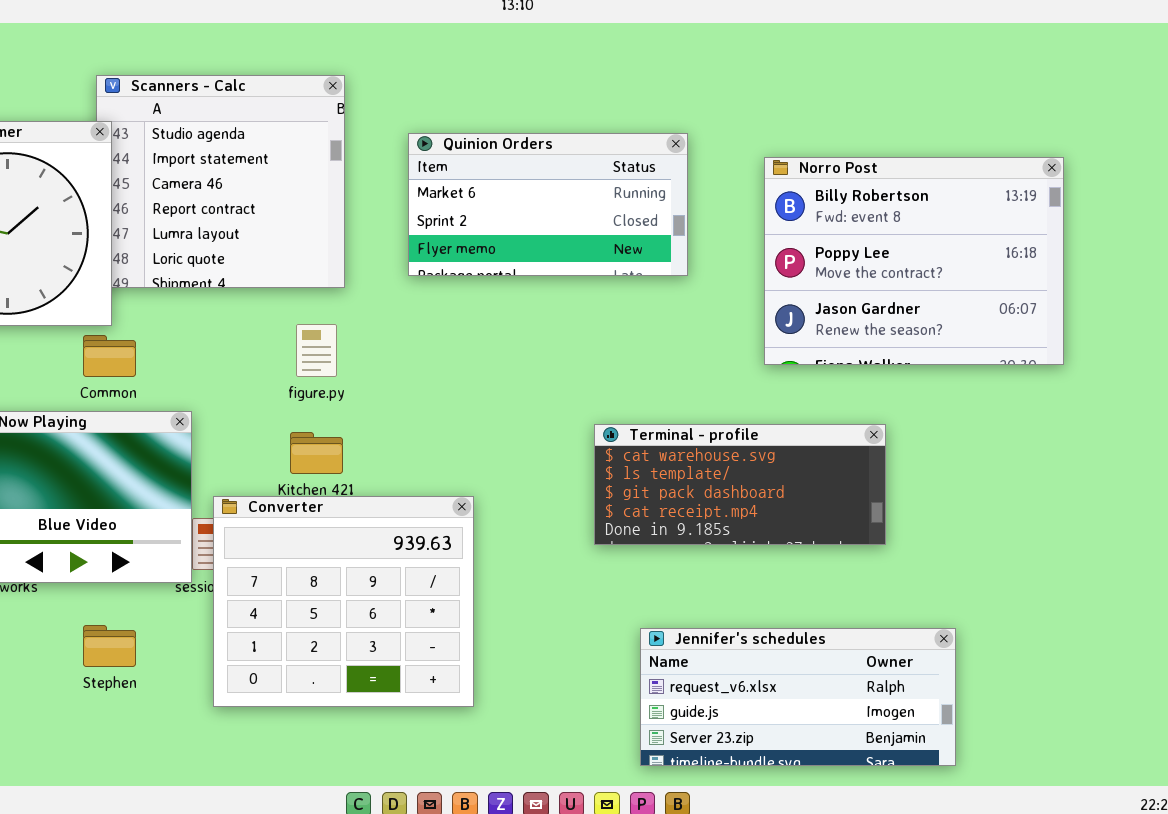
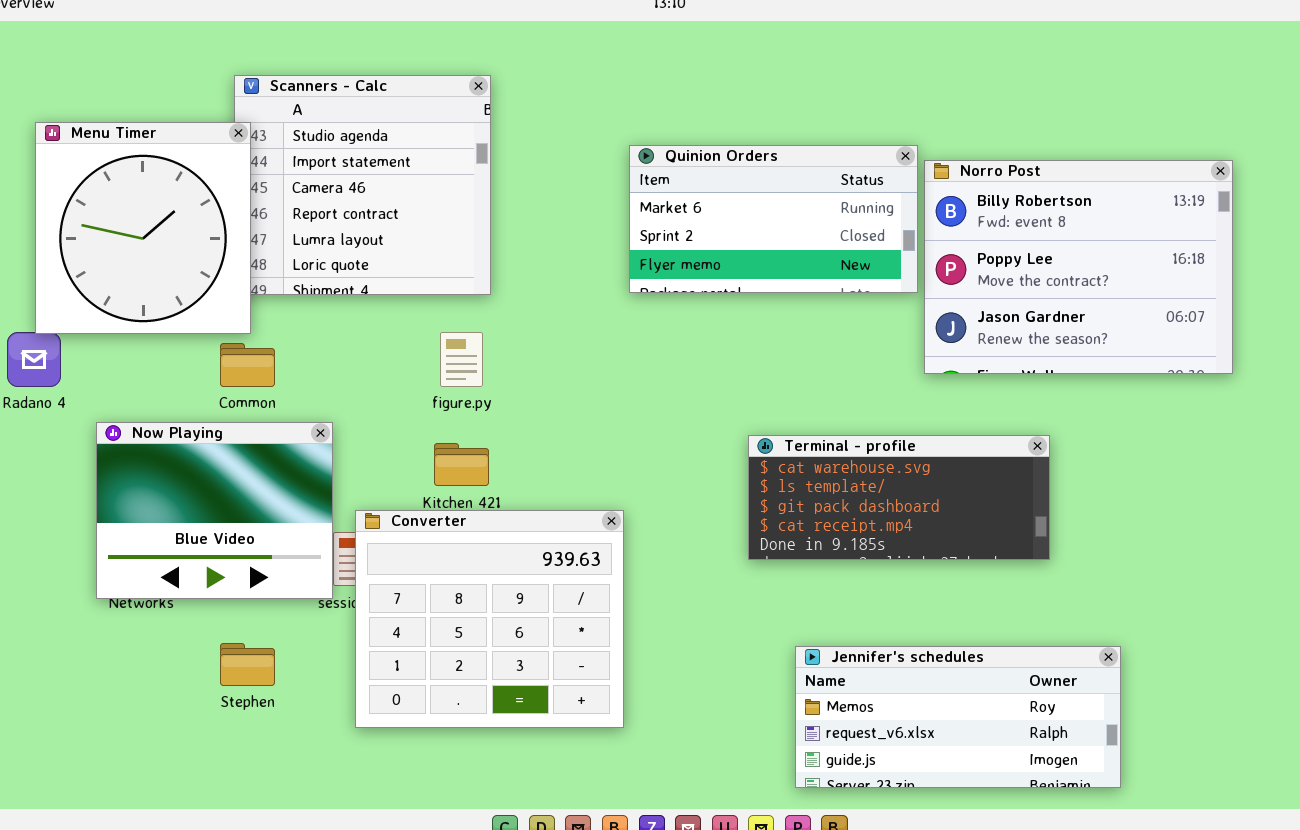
Quinion Orders: [408,133,688,276] -> [629,145,918,293], moved
Jennifer's schedules: [640,628,956,766] -> [795,646,1121,788], scrolled up 1 row

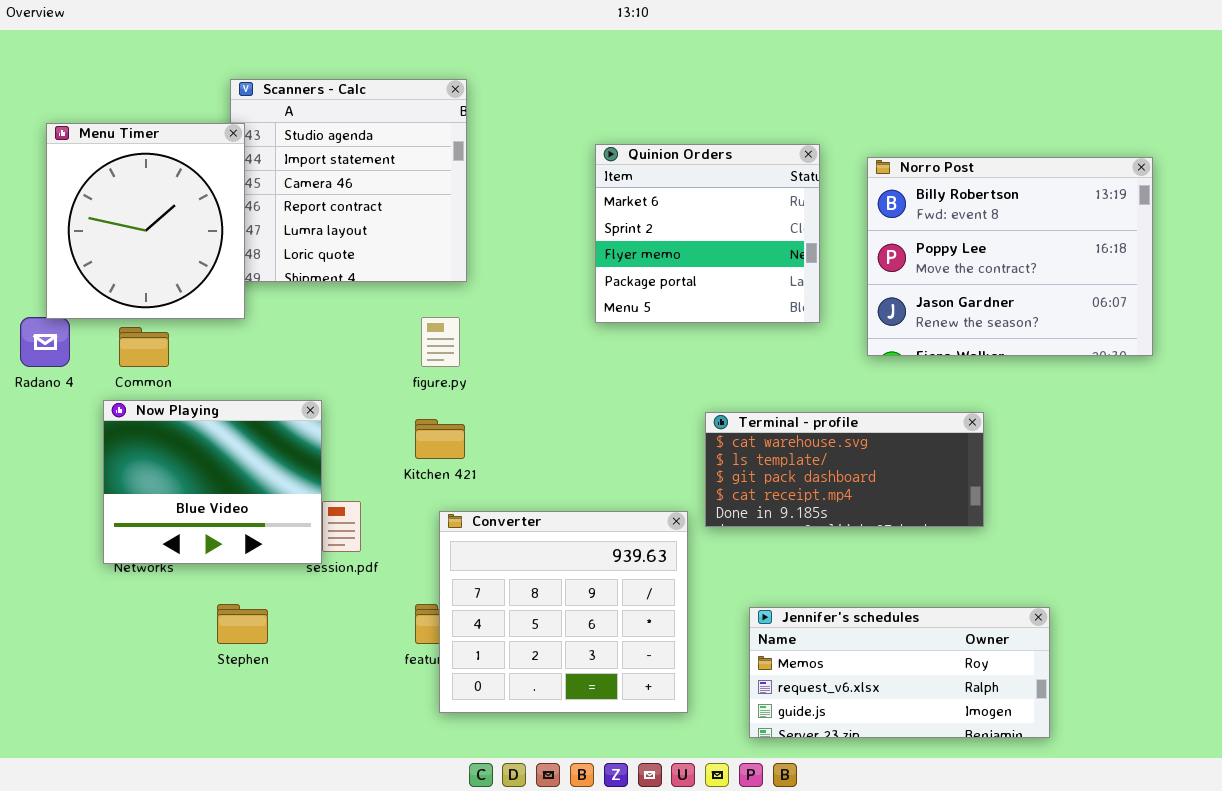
Quinion Orders: [629,145,918,293] -> [595,144,820,323], resized
Common: [220,343,275,387] -> [119,327,169,367], moved
Converter: [355,510,624,728] -> [439,511,688,713], moved

